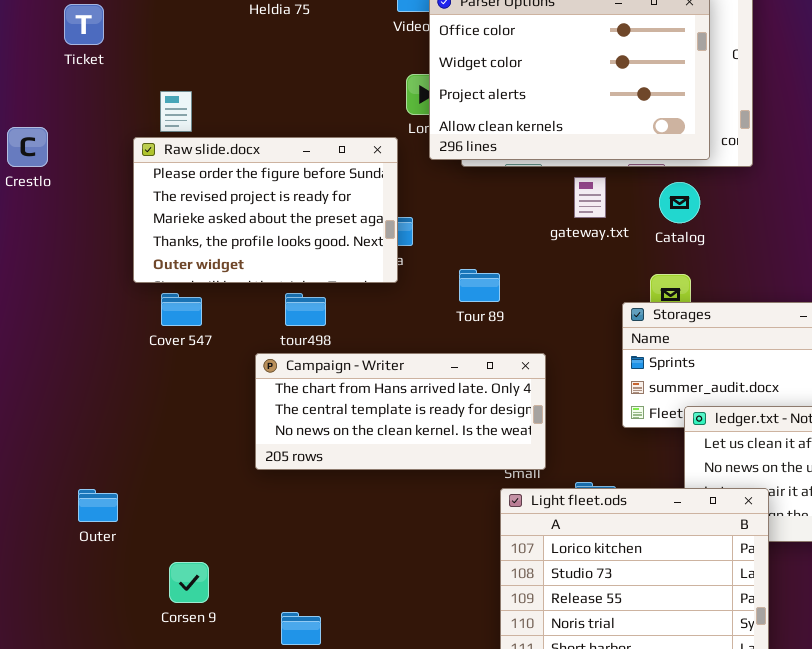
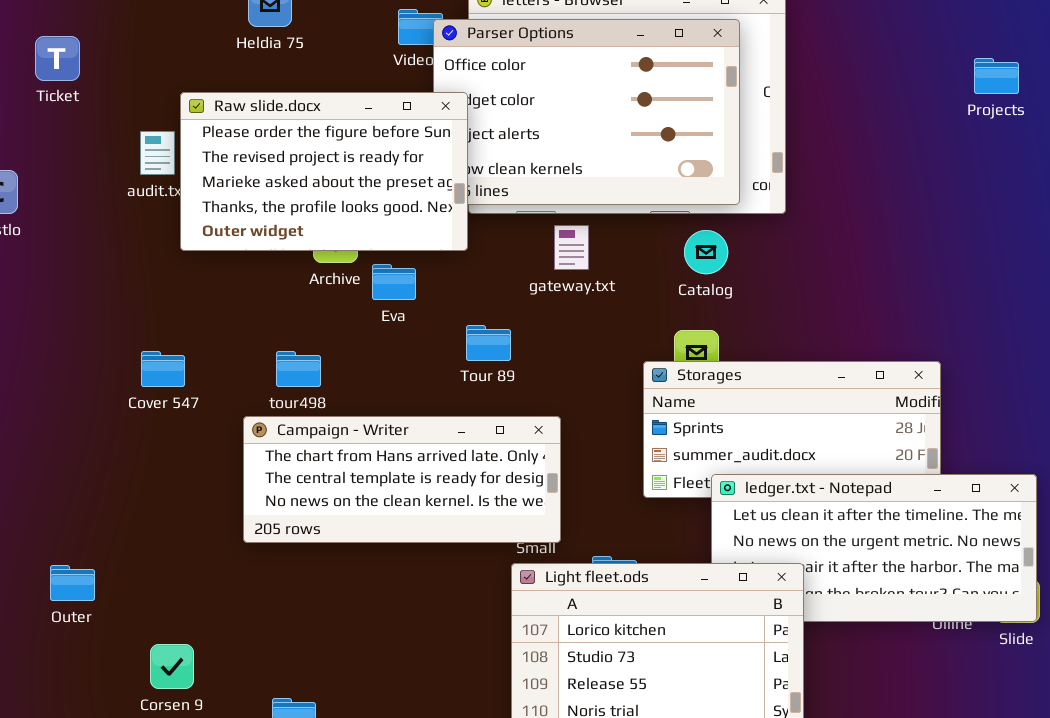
Raw slide.docx: [133,137,398,283] -> [180,92,468,251], moved
gateway.txt: [574,177,606,218] -> [554,225,589,270], moved

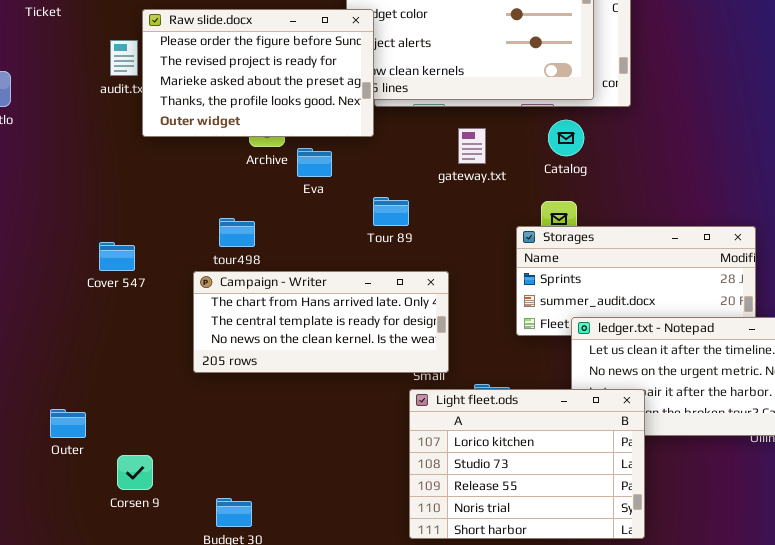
gateway.txt: [554,225,589,270] -> [458,128,486,164], moved
Cover 547: [141,351,185,387] -> [99,242,135,271], moved
Outer: [50,565,95,601] -> [50,409,86,438], moved

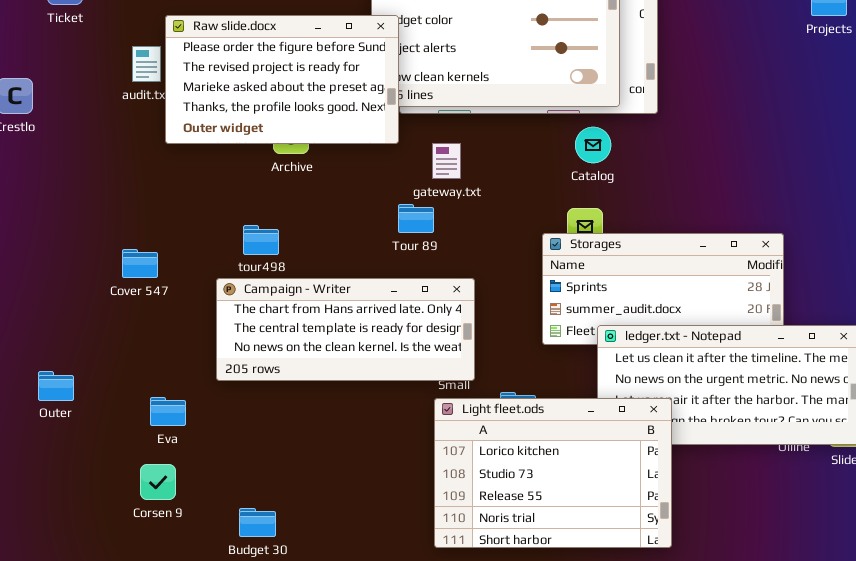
gateway.txt: [458,128,486,164] -> [432,143,461,179], moved
Eva: [297,148,332,177] -> [150,397,186,426], moved
Outer: [50,409,86,438] -> [38,371,74,401], moved

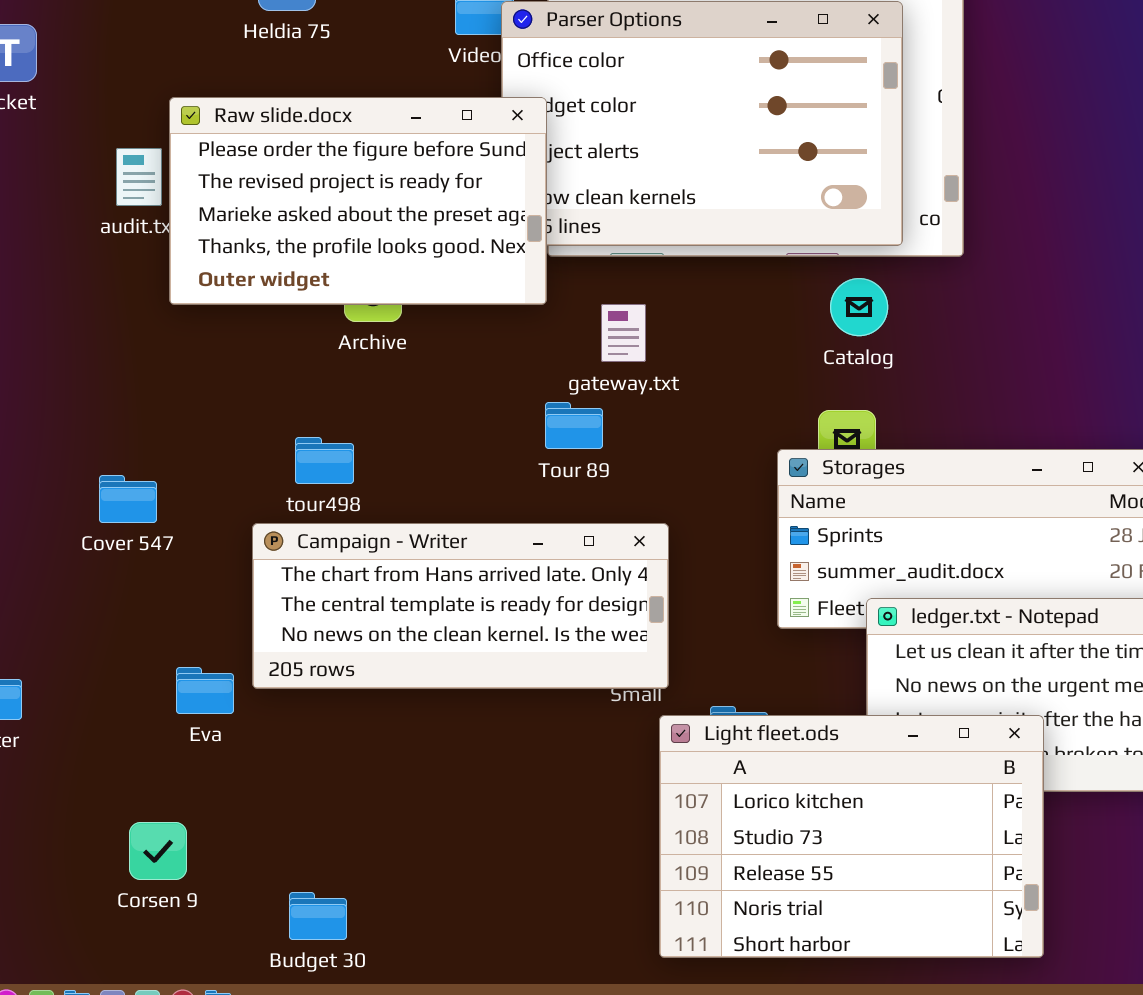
Eva: [150,397,186,426] -> [176,667,234,714], moved
Light fleet.ods: [434,398,672,548] -> [659,715,1044,958], moved

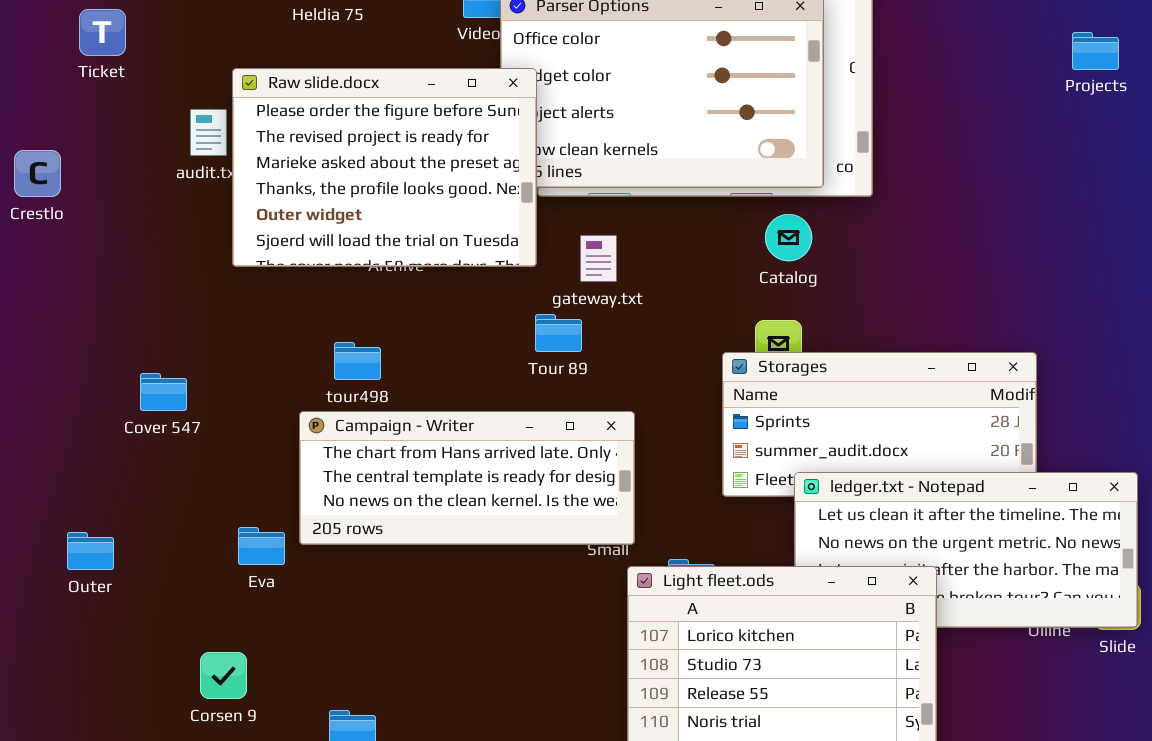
Raw slide.docx: [169,97,547,305] -> [232,68,537,267], resized
Cover 547: [99,475,157,523] -> [140,373,187,411], moved

